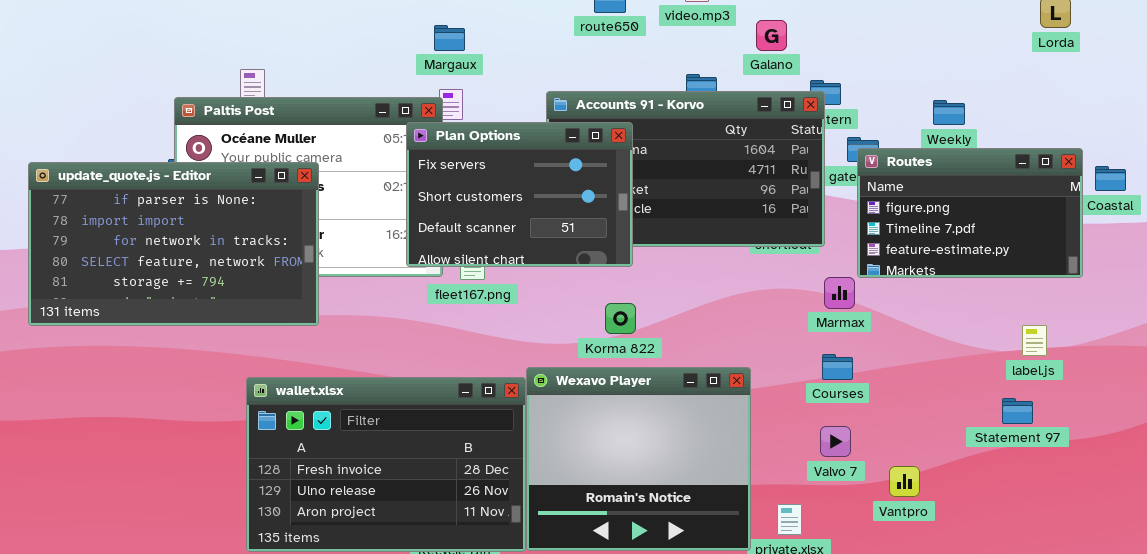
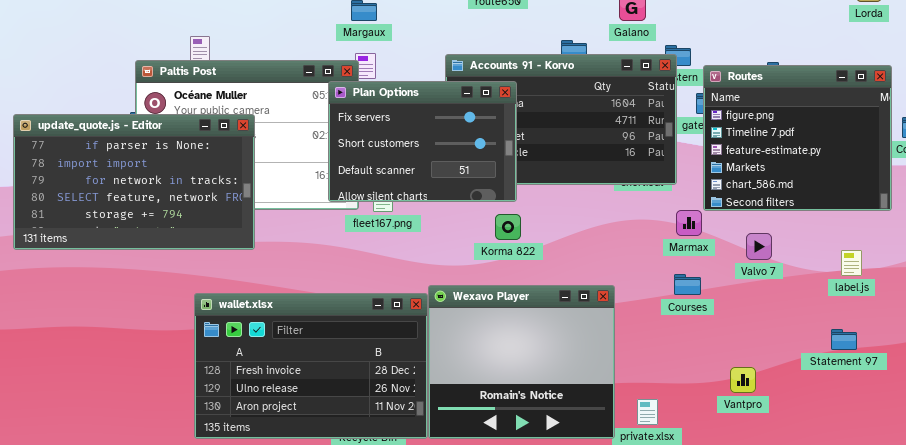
Routes: [857,148,1083,278] -> [703,65,892,211], resized
Korma 822: [605,303,636,334] -> [495,214,521,240], moved
Statement 97: [1002,398,1033,424] -> [831,329,857,350], moved
Valvo 7: [820,426,851,457] -> [746,233,772,260], moved

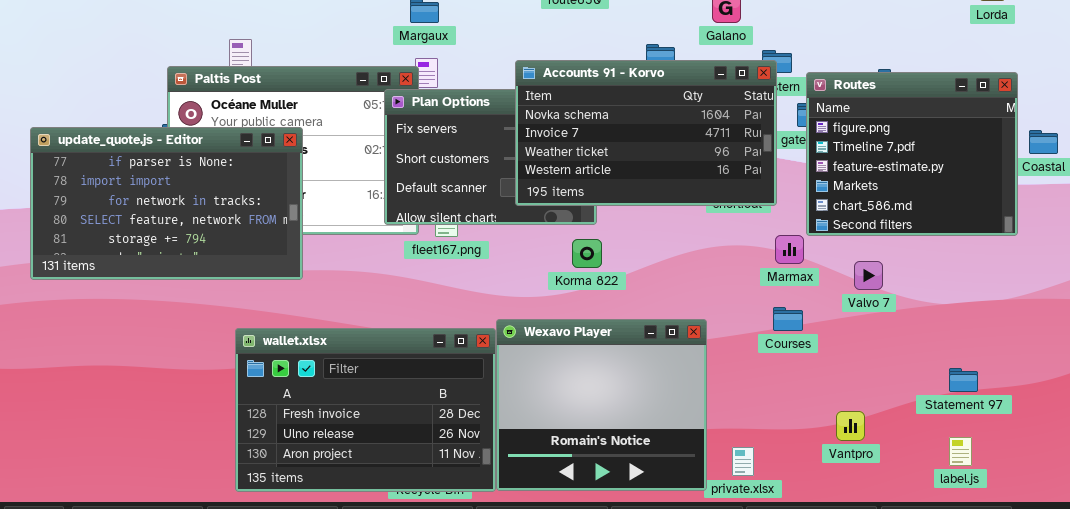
Accounts 91 - Korvo: [445,54,677,185] -> [515,60,777,206], raised
label.js: [841,250,862,276] -> [949,437,972,466], moved

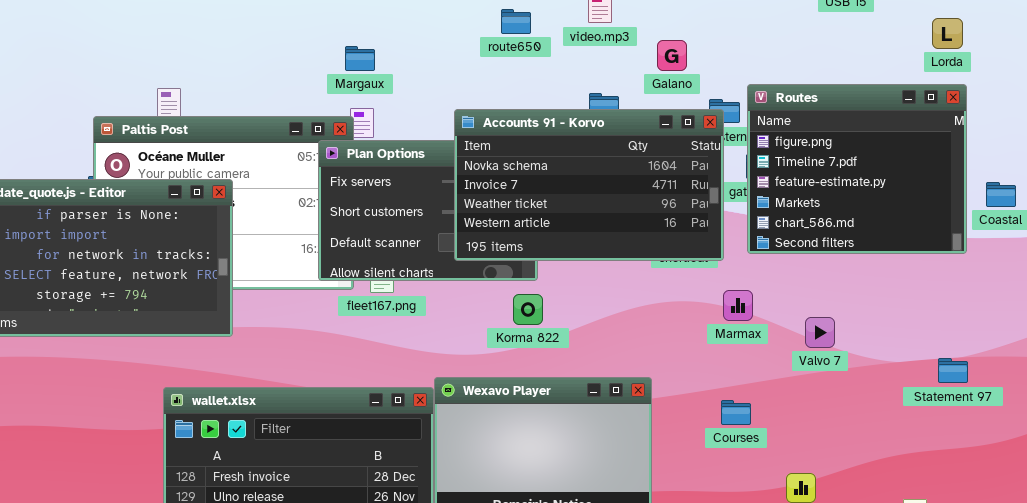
Routes: [806,72,1018,236] -> [747,84,967,254], moved
Courses: [773,307,803,331] -> [721,400,751,425], moved
Statement 97: [949,368,978,392] -> [938,358,968,383], moved

